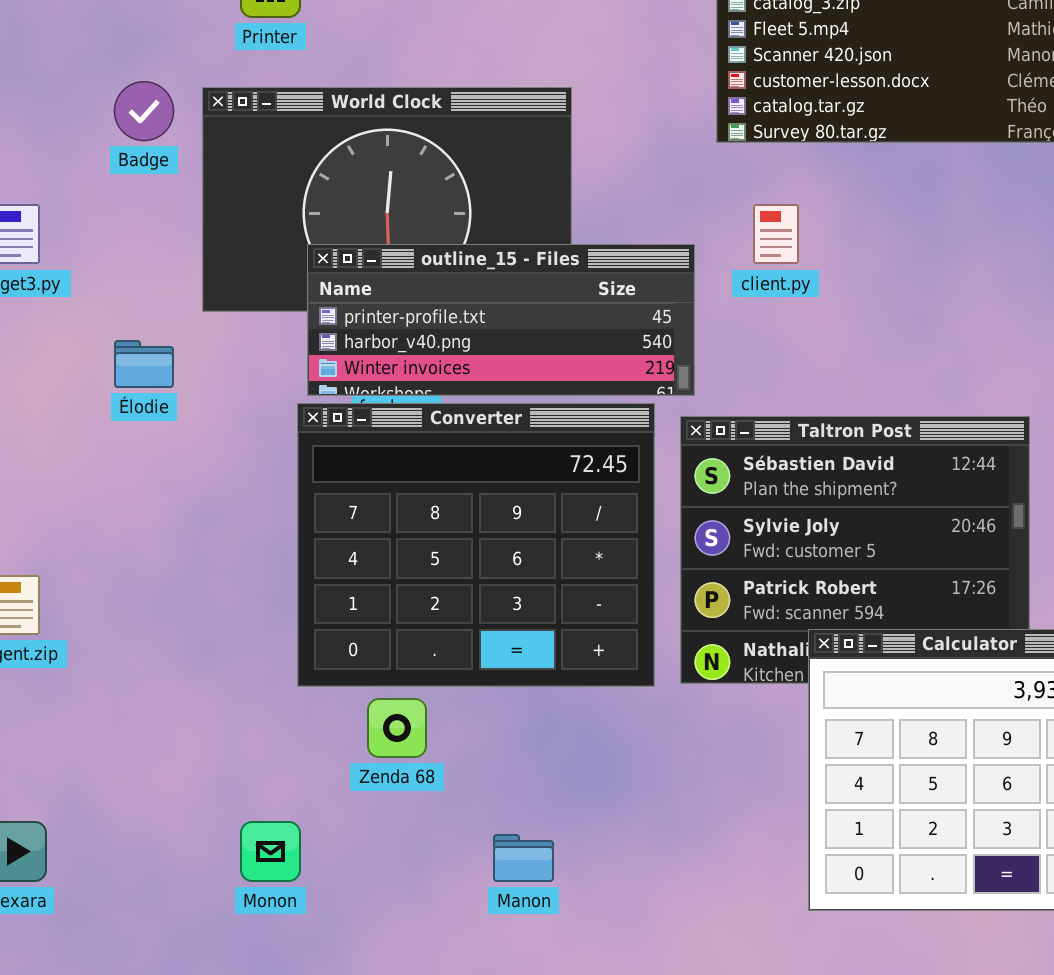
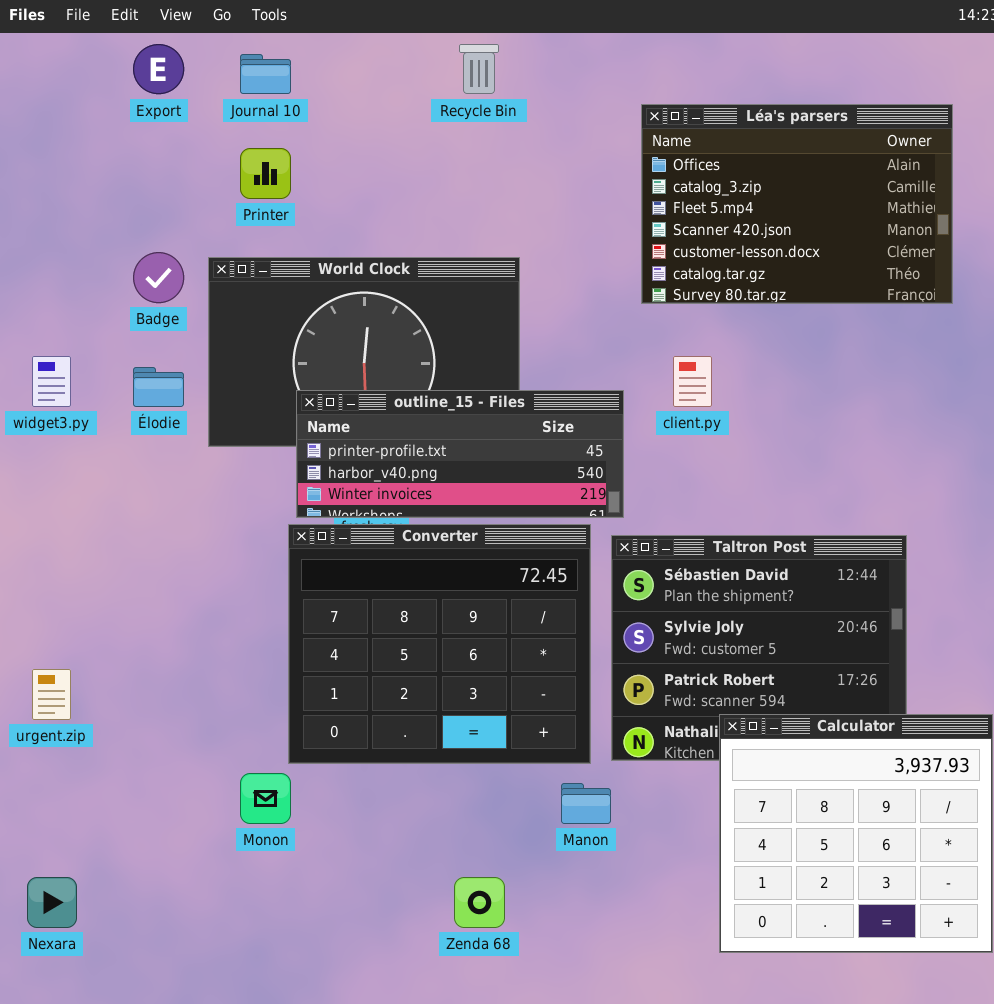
Élodie: [114,340,174,388] -> [133,367,184,407], moved
Zenda 68: [367,698,427,758] -> [454,877,505,928], moved
Monon: [240,821,301,882] -> [240,773,291,824], moved
Manon: [493,834,554,882] -> [561,783,611,824], moved

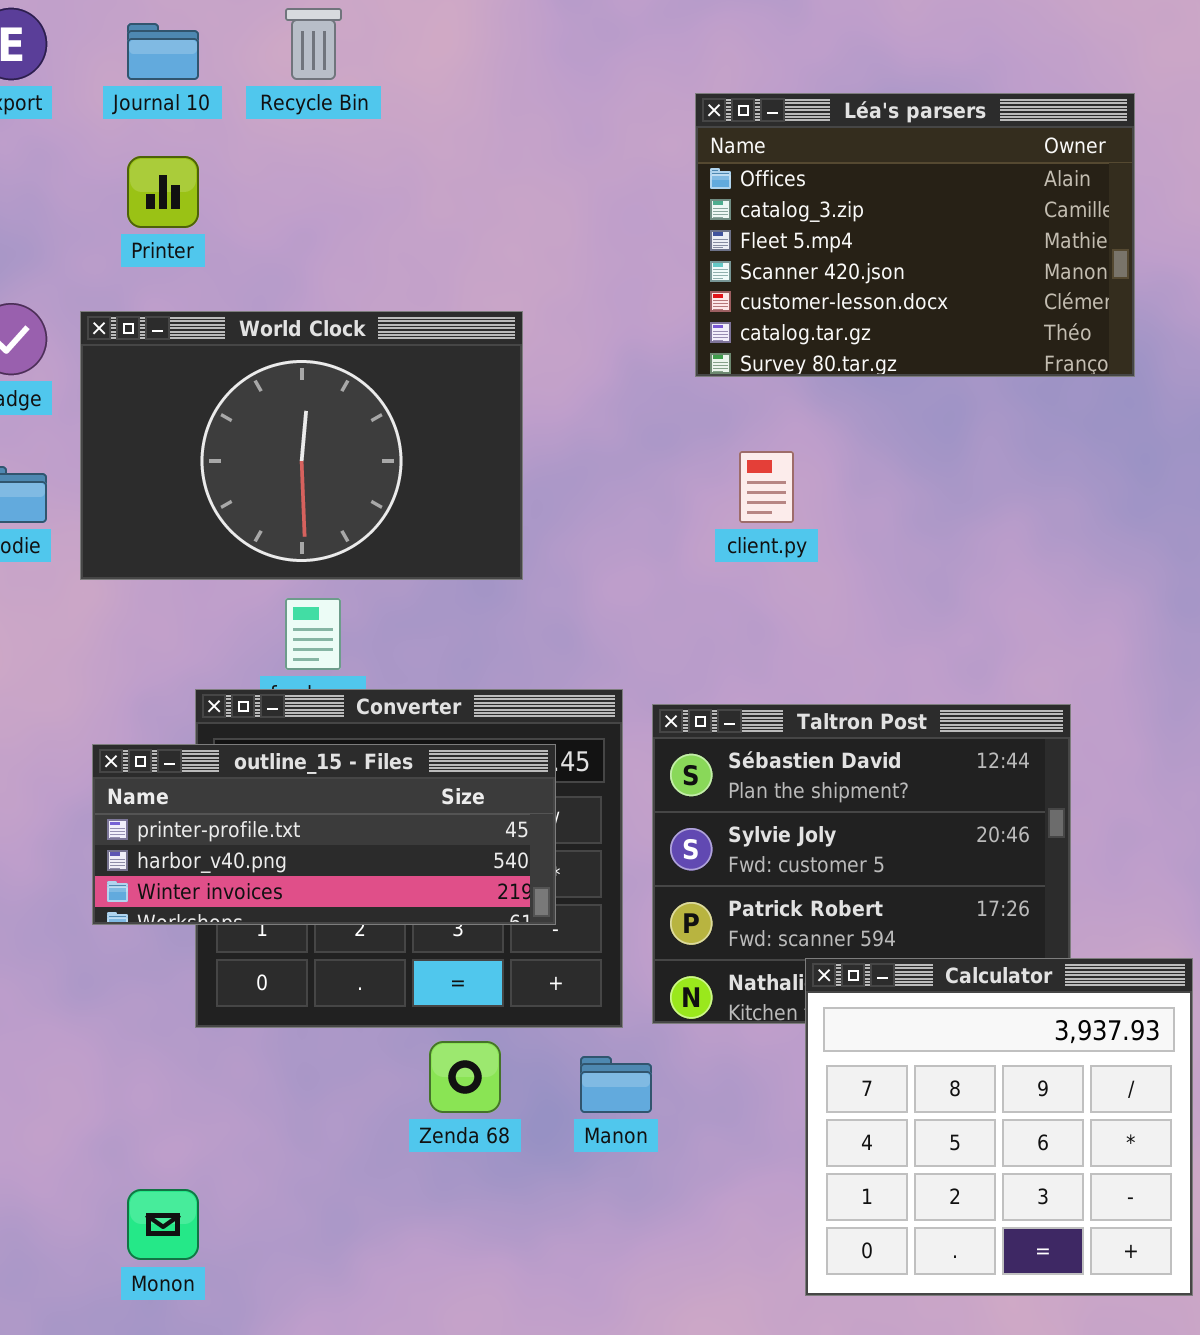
Recycle Bin: [459,44,499,94] -> [285,8,342,80], moved
outline_15 - Files: [296,390,624,518] -> [92,744,556,925], moved
Monon: [240,773,291,824] -> [127,1189,199,1260], moved
Zenda 68: [454,877,505,928] -> [429,1041,501,1113], moved

